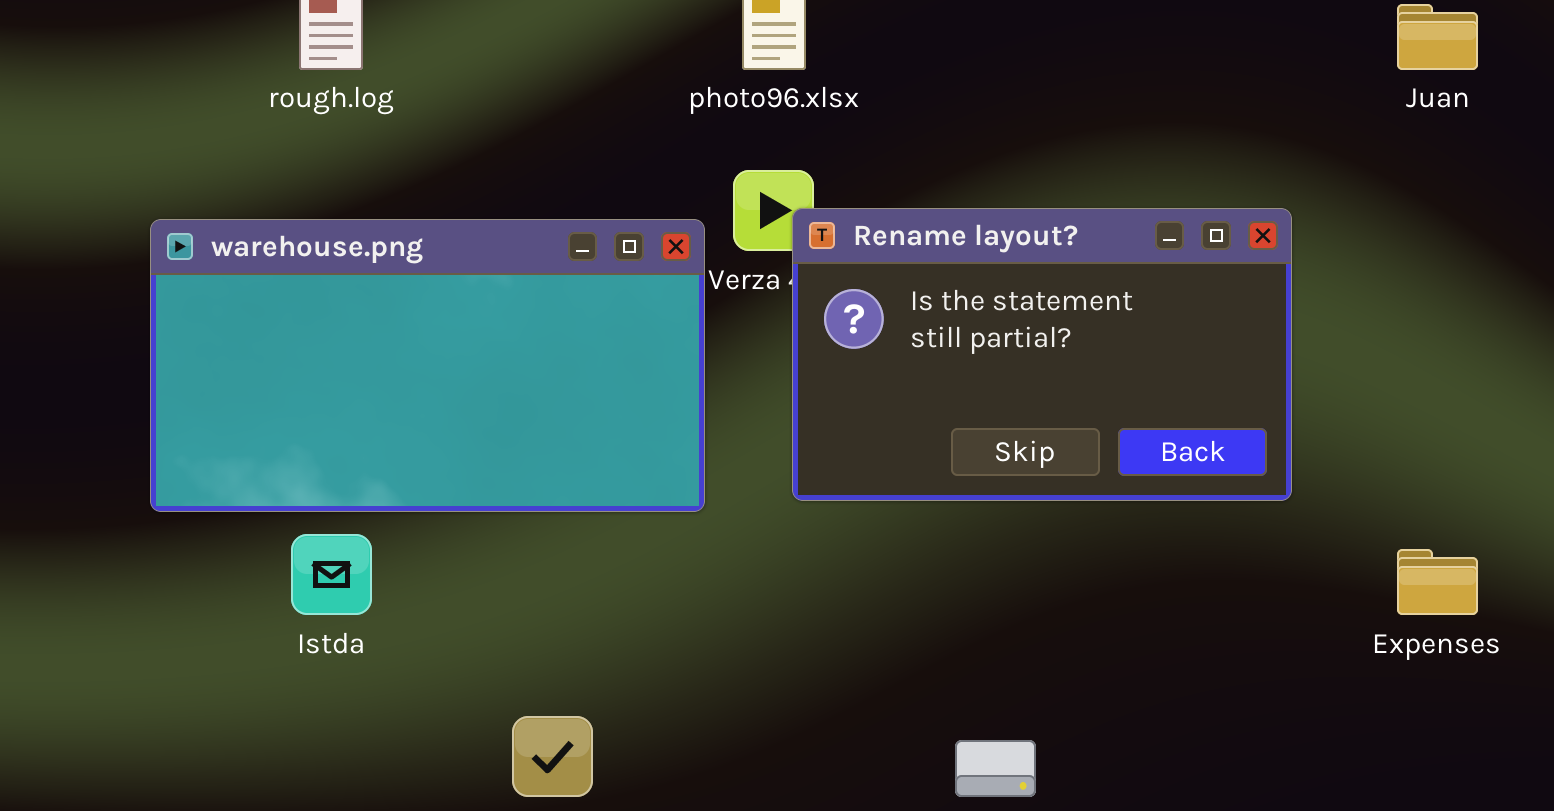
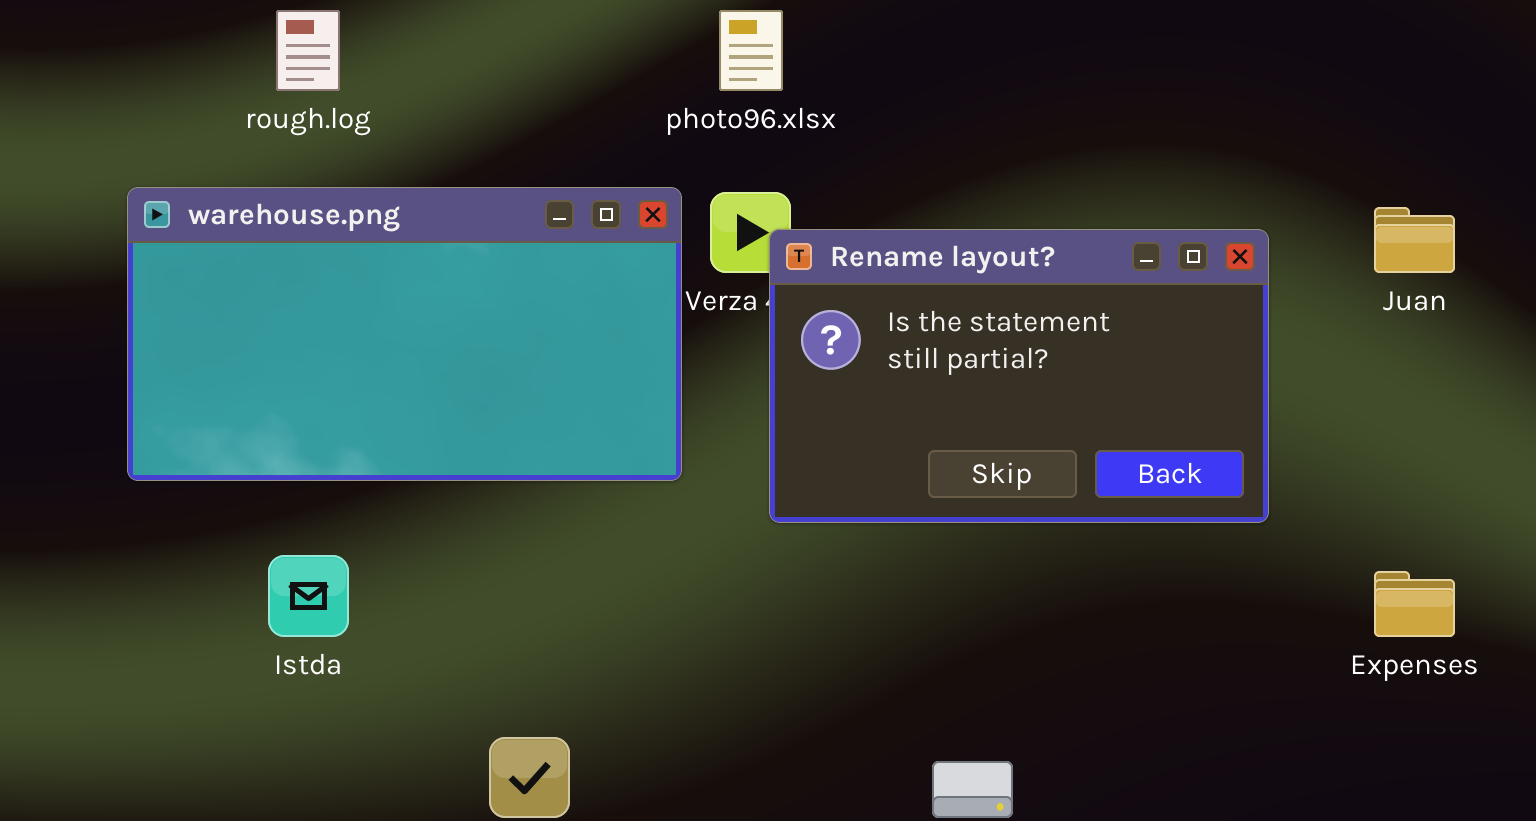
Juan: [1397,4,1478,70] -> [1374,207,1455,273], moved
warehouse.png: [150,219,705,512] -> [127,187,682,481], moved

